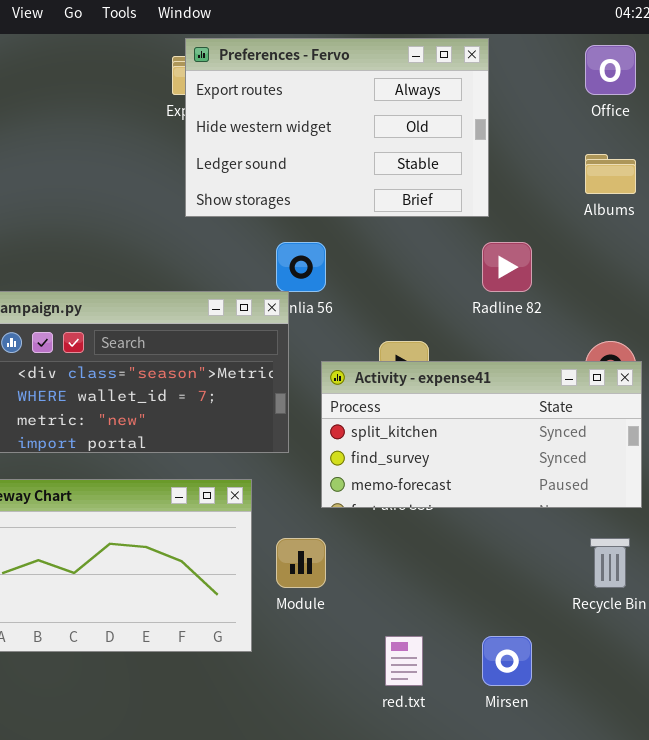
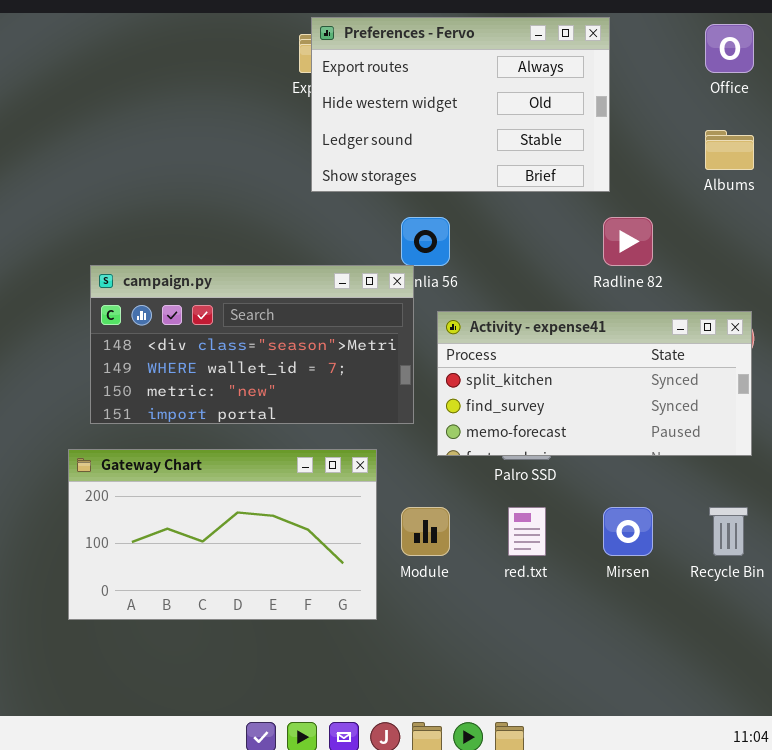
Activity - expense41: [321,361,642,508] -> [437,311,752,456], moved
red.txt: [385,636,423,686] -> [508,507,546,556], moved
Mirsen: [482,636,532,686] -> [603,507,653,556], moved

